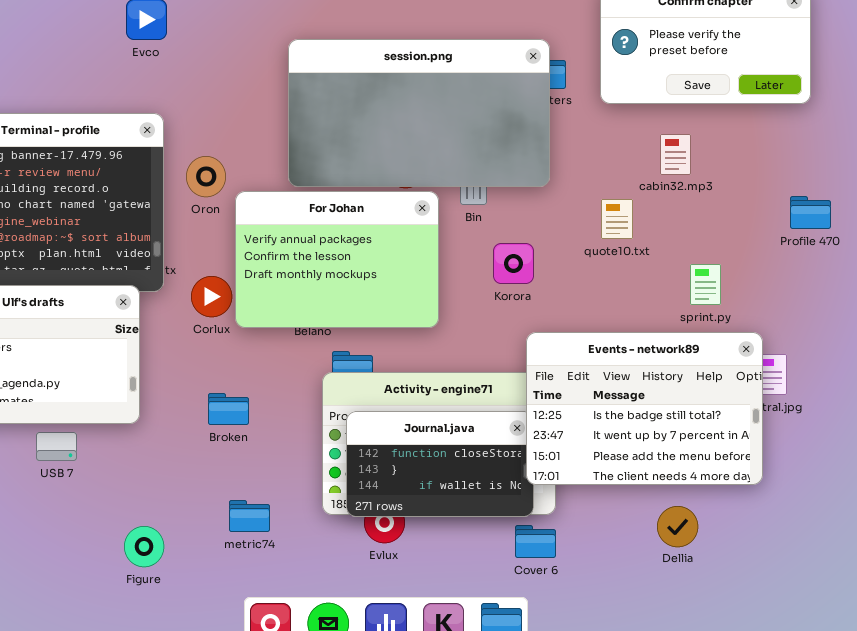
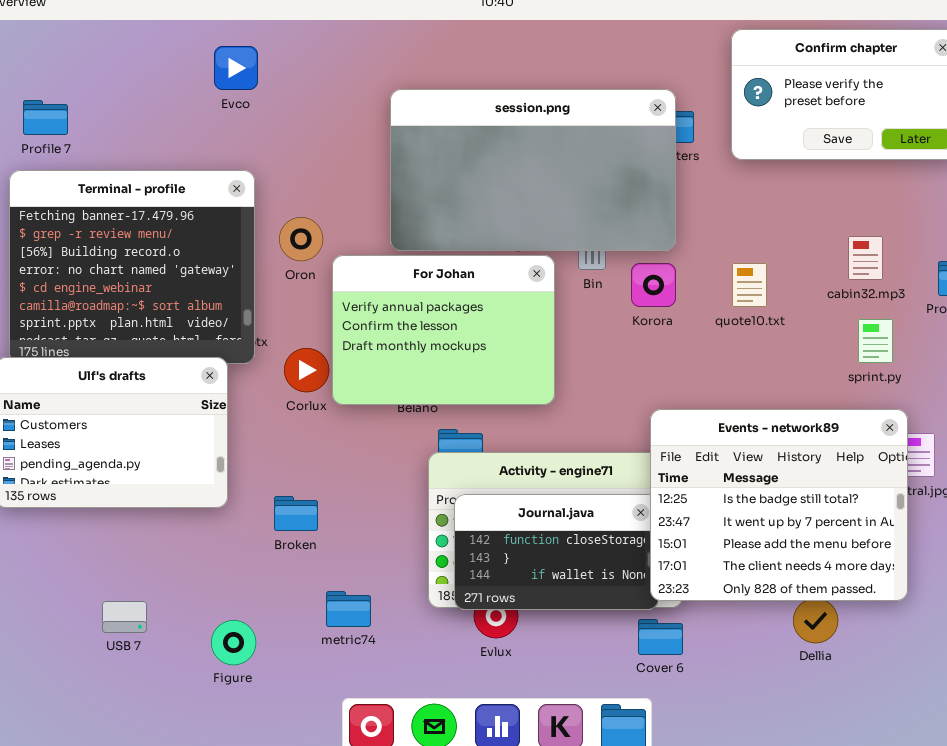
cabin32.mp3: [660,134,691,175] -> [848,236,883,280], moved
Korora: [493,243,534,284] -> [631,263,676,307], moved
sprint.py: [690,264,721,305] -> [858,319,893,363], moved
Events - network89: [526,332,763,485] -> [650,409,908,601], resized
Broken: [208,393,249,425] -> [274,496,318,531], moved
USB 7: [36,432,77,461] -> [102,601,147,633], moved

